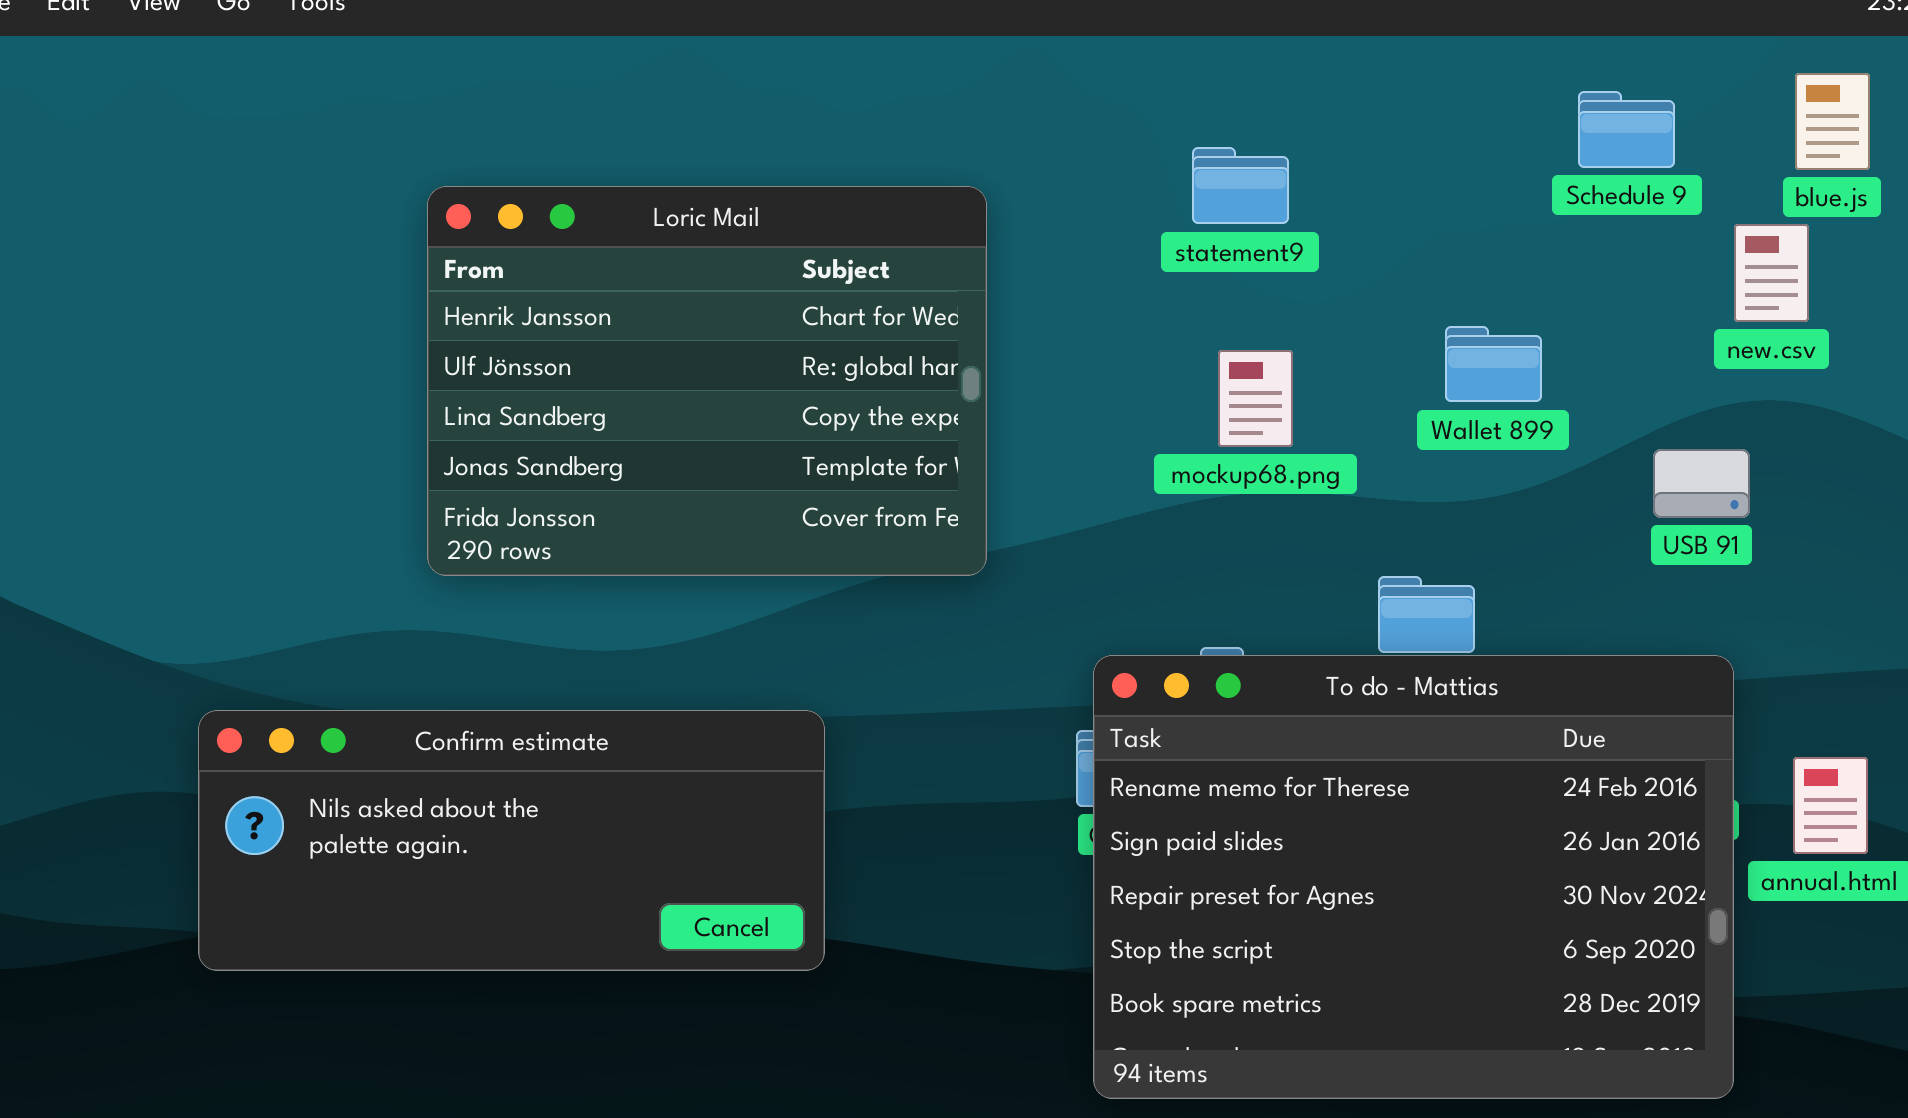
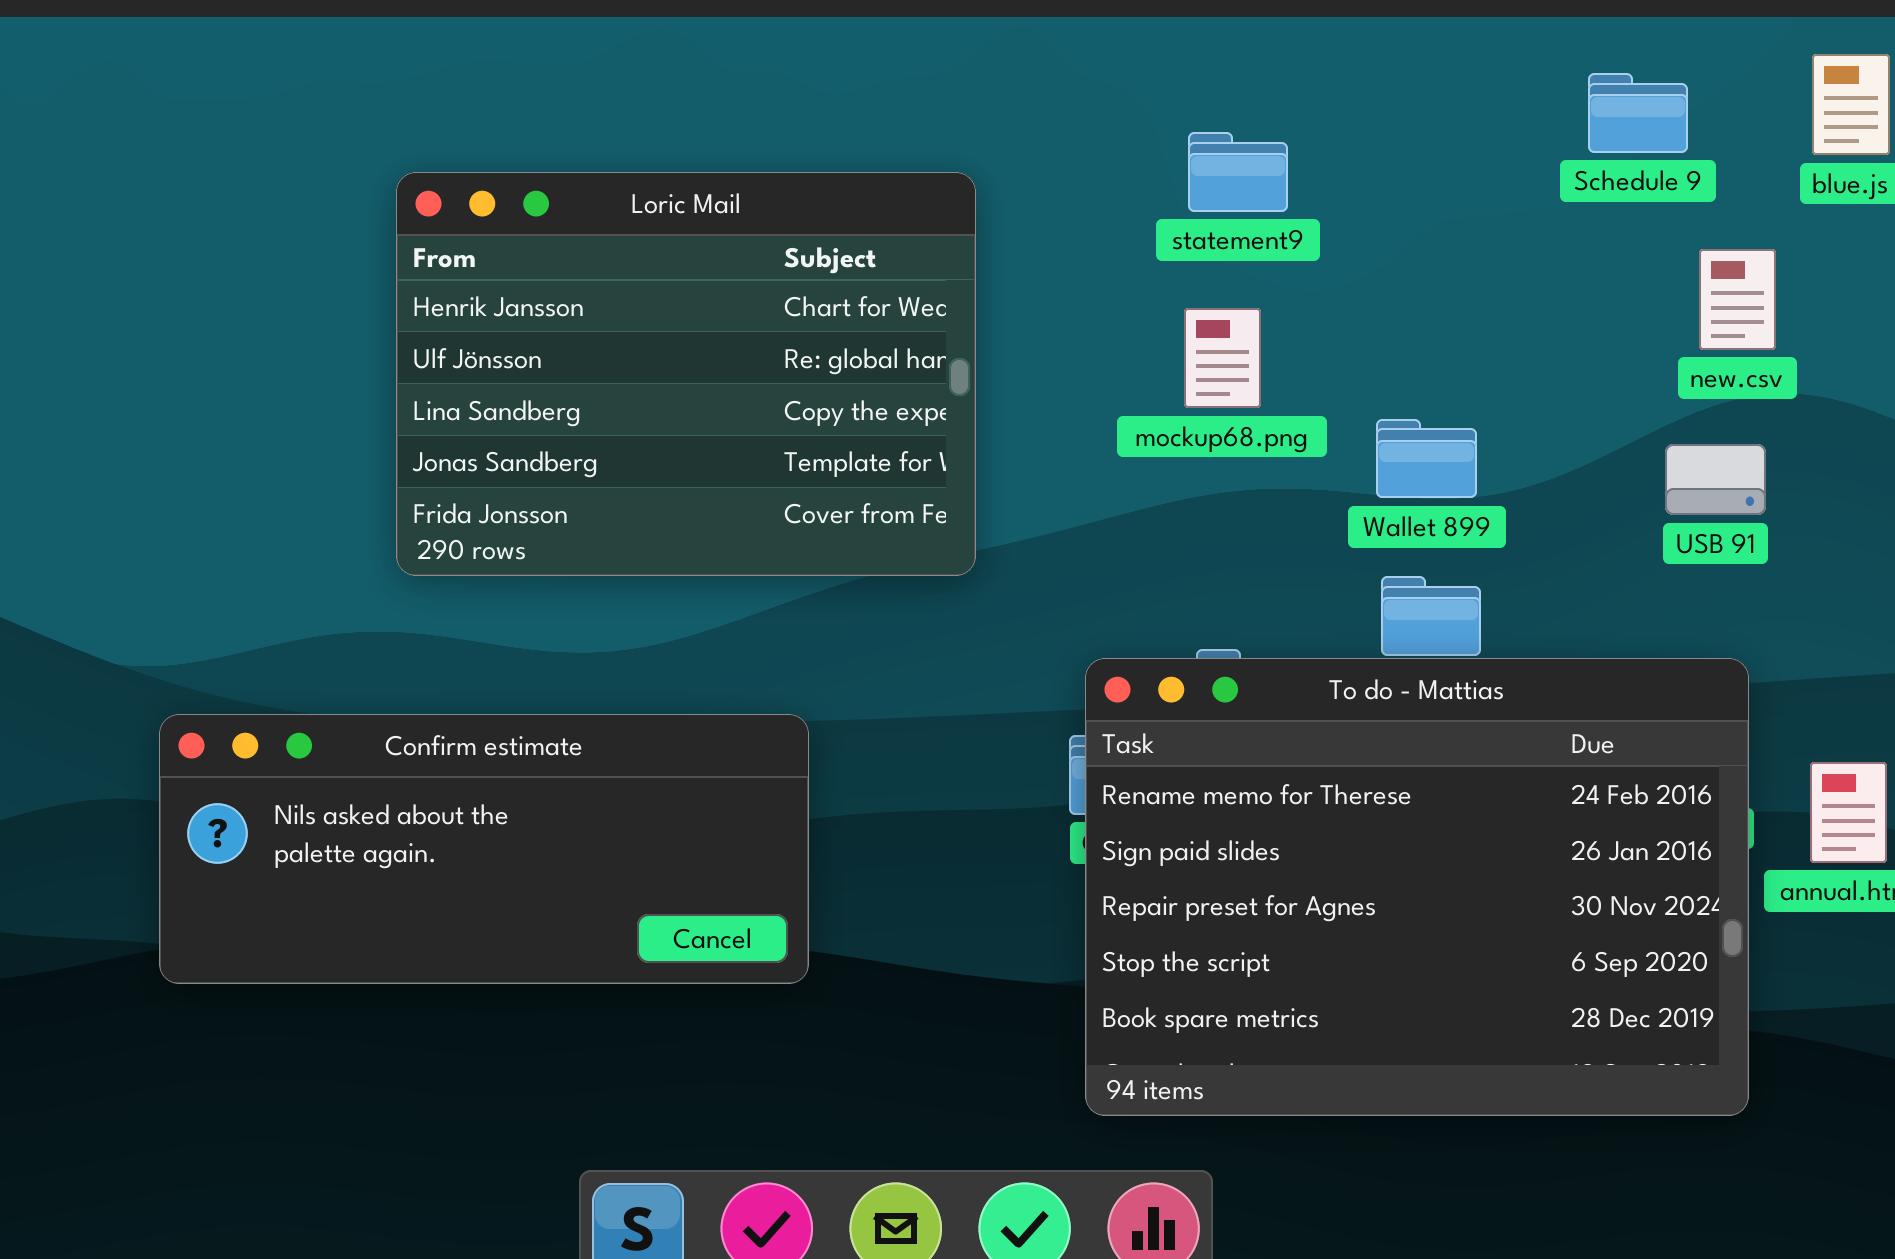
new.csv: [1734,224,1809,322] -> [1699,249,1776,350], moved
Wallet 899: [1445,326,1542,402] -> [1376,419,1477,498], moved
mockup68.png: [1218,350,1293,447] -> [1184,308,1261,408], moved

